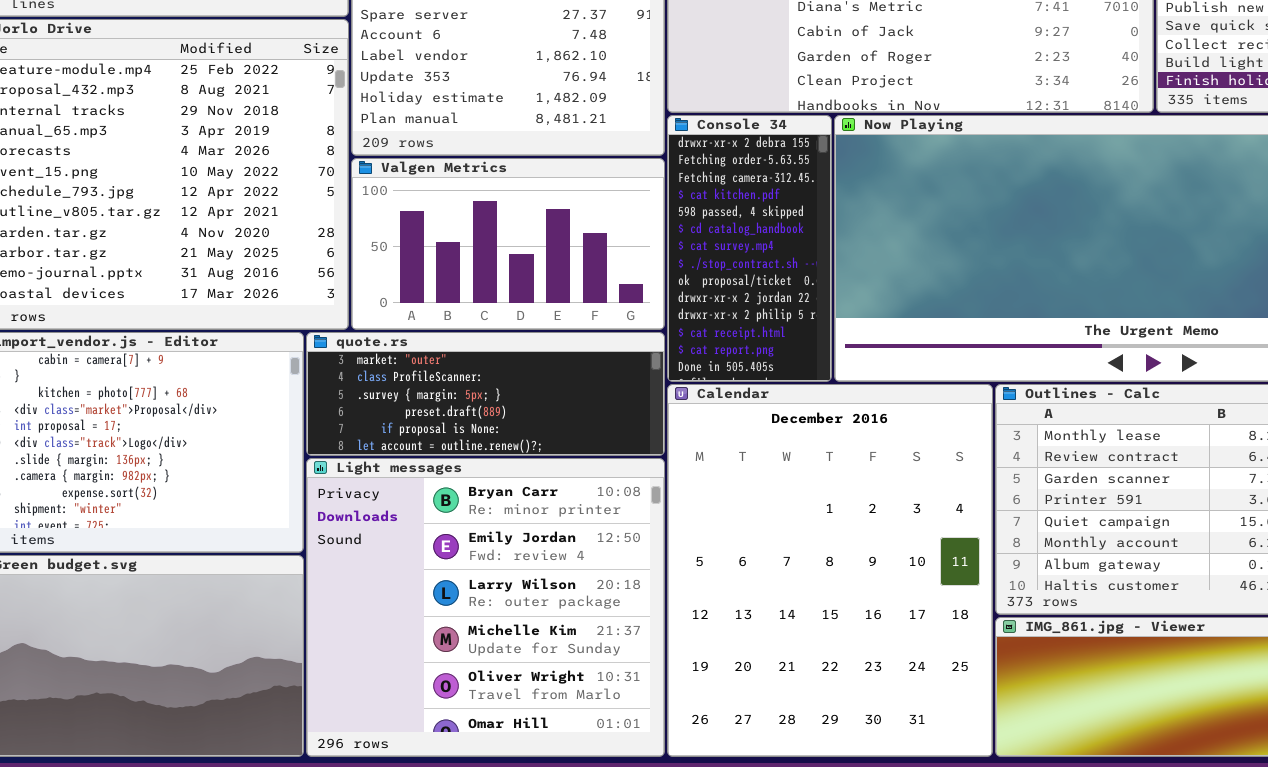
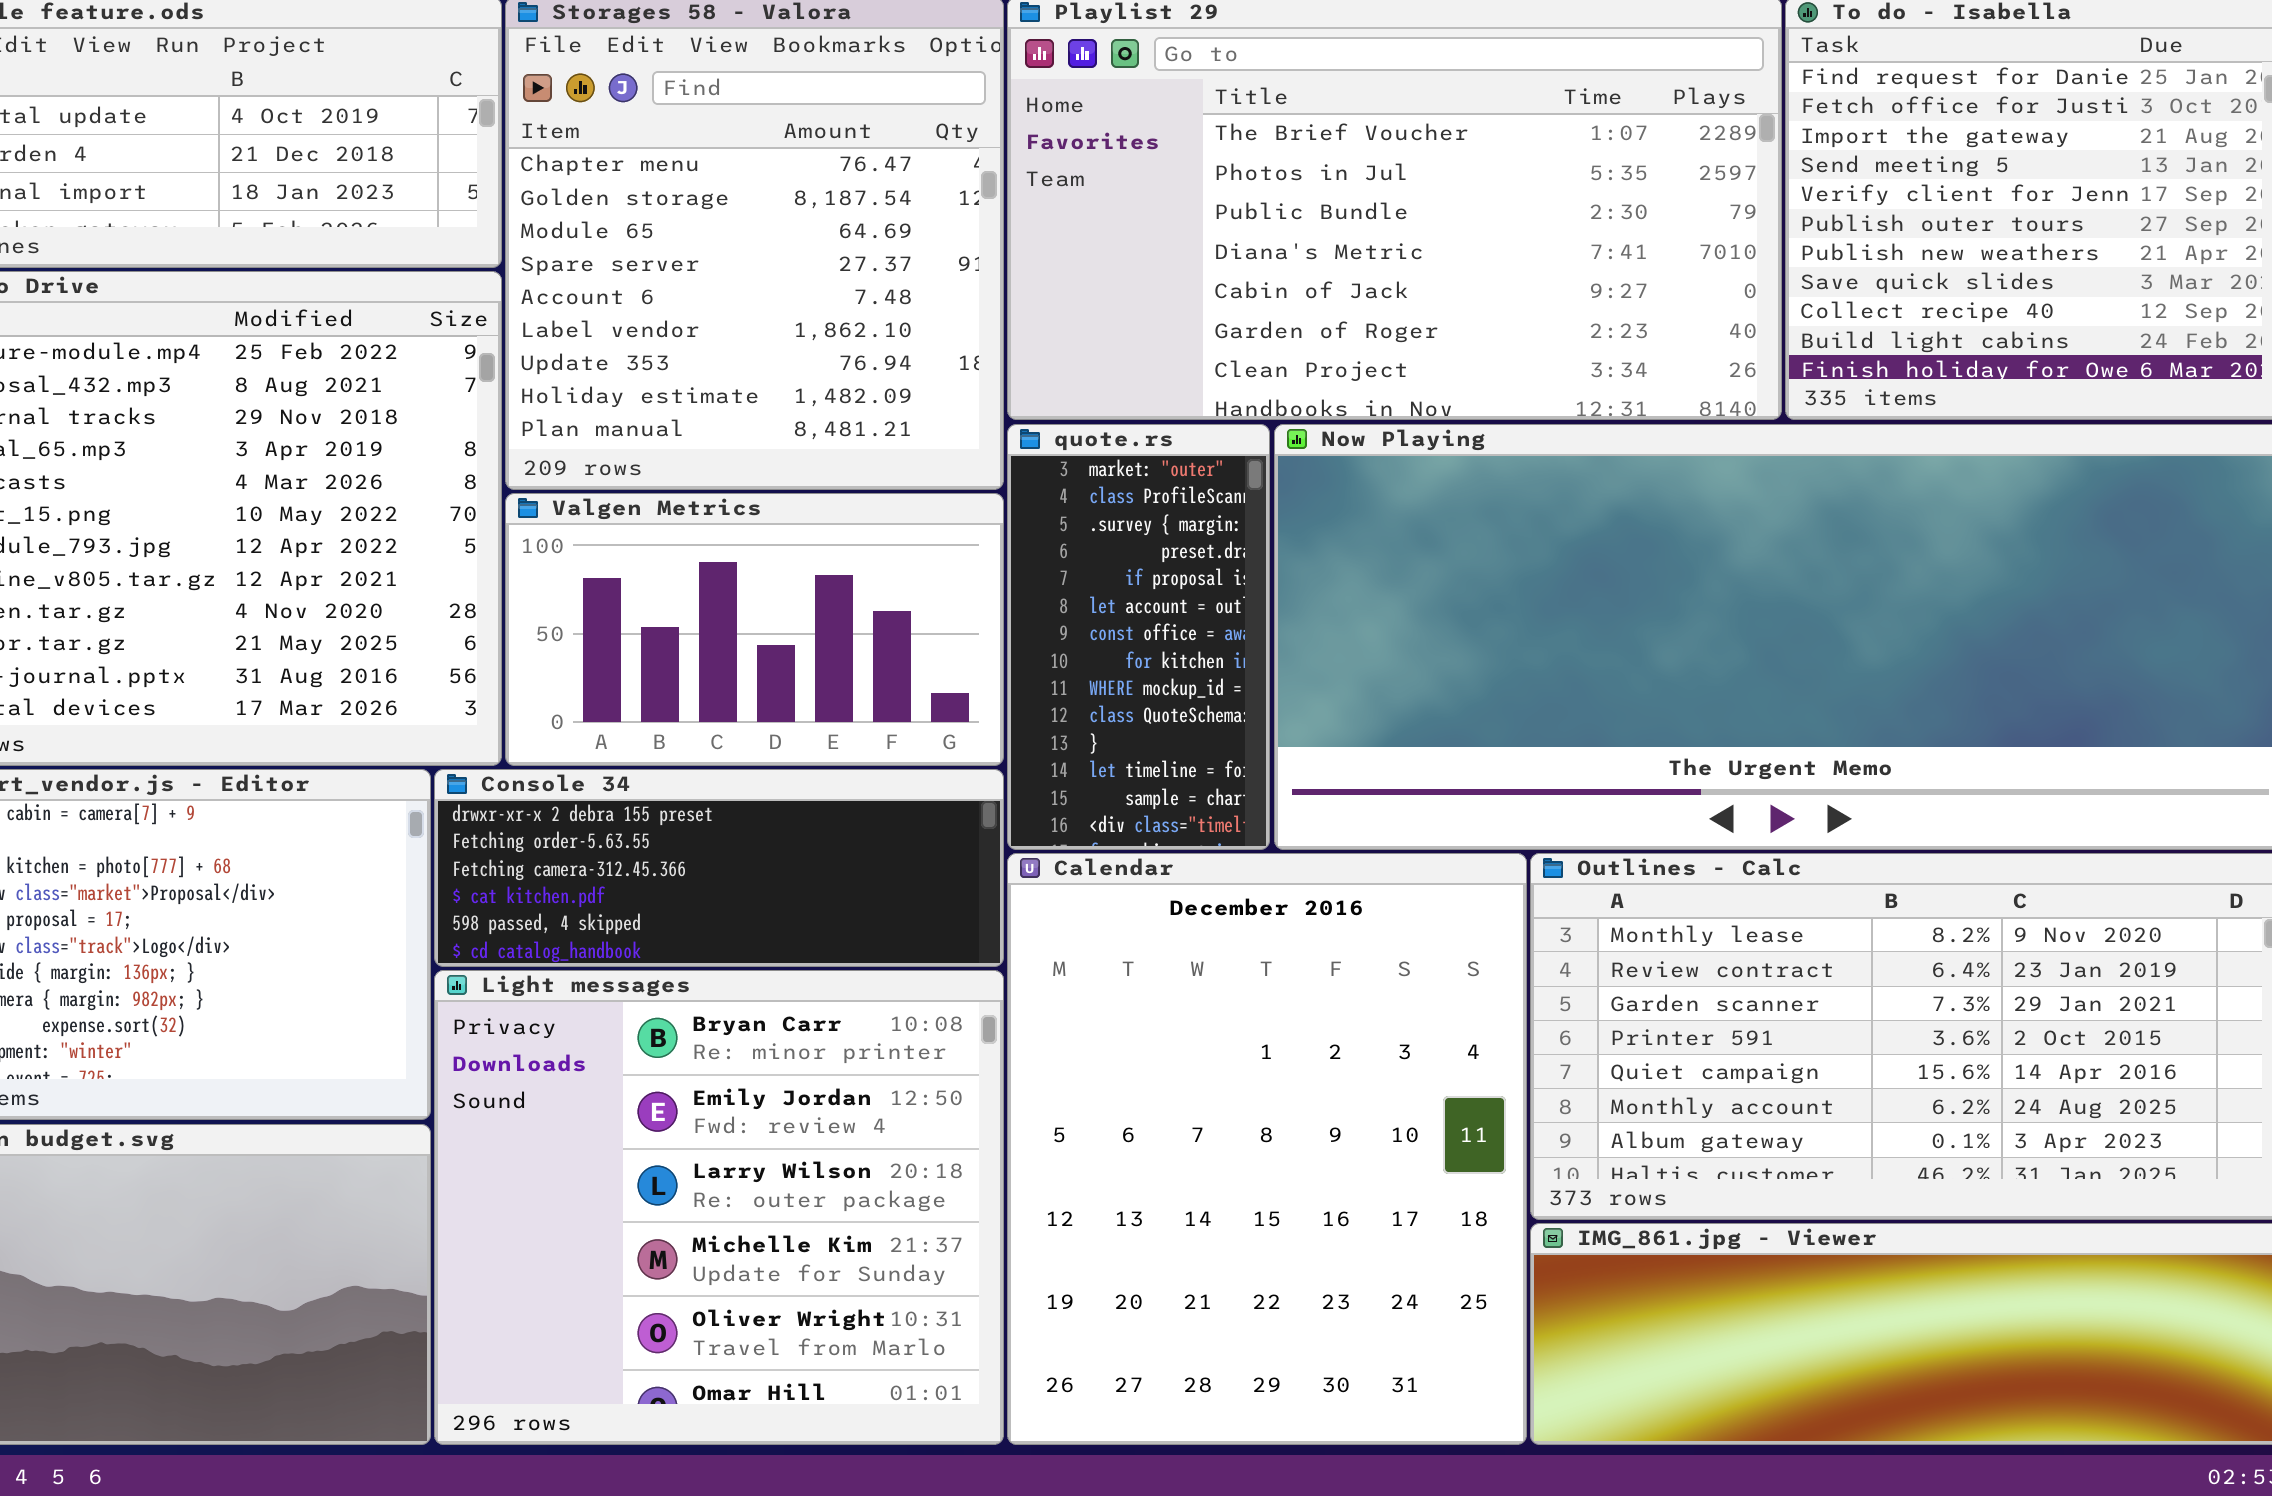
Console 34: [667,115,832,382] -> [434,769,1004,967], moved, resized
quote.rs: [306,332,665,456] -> [1007,424,1270,850], moved, resized

